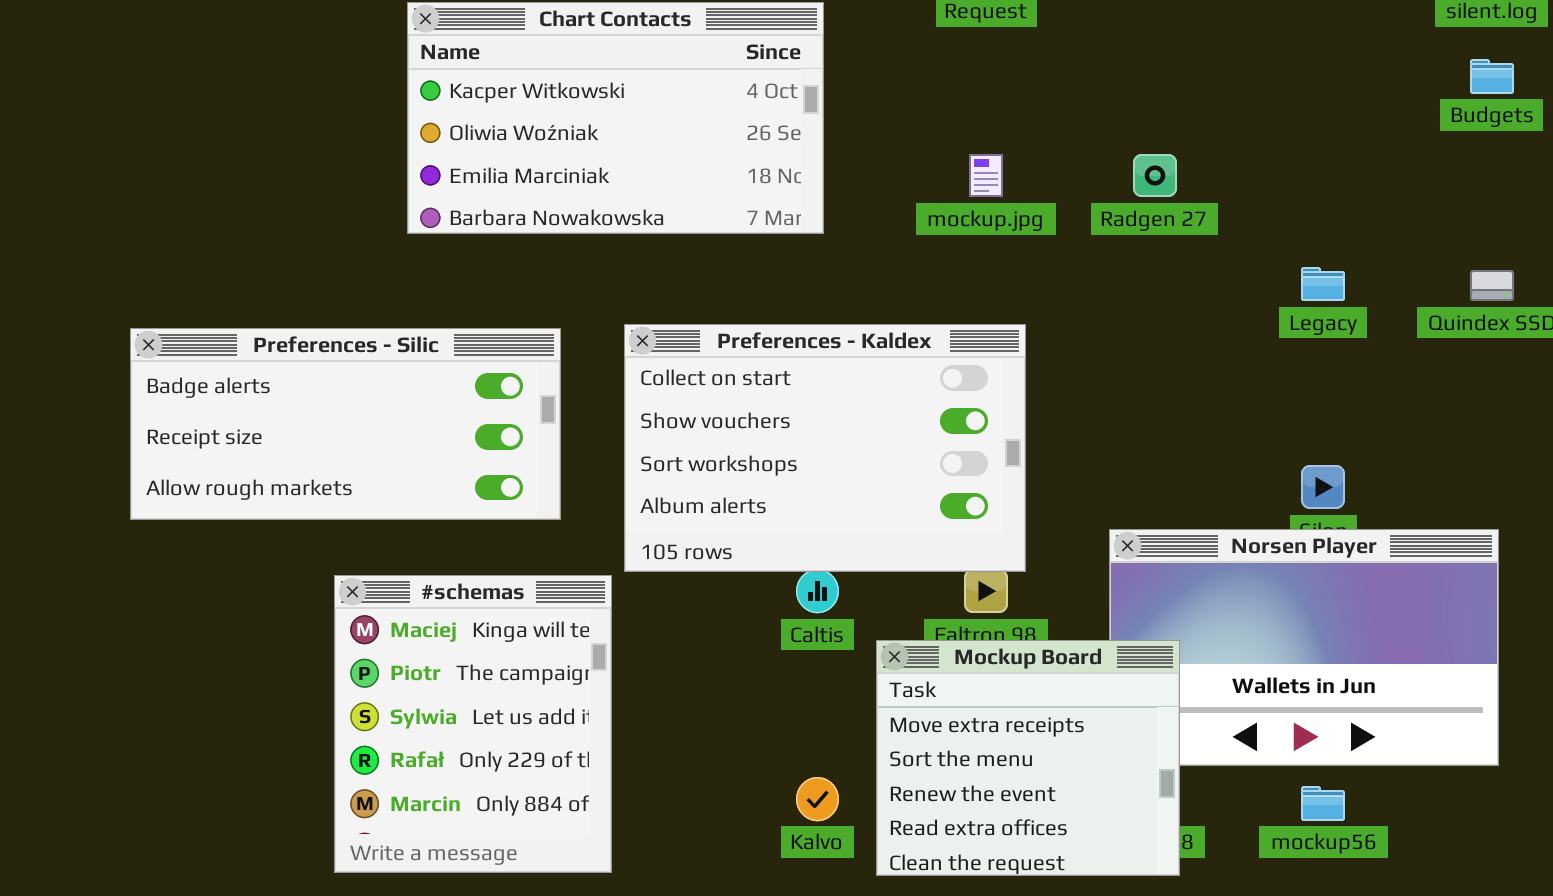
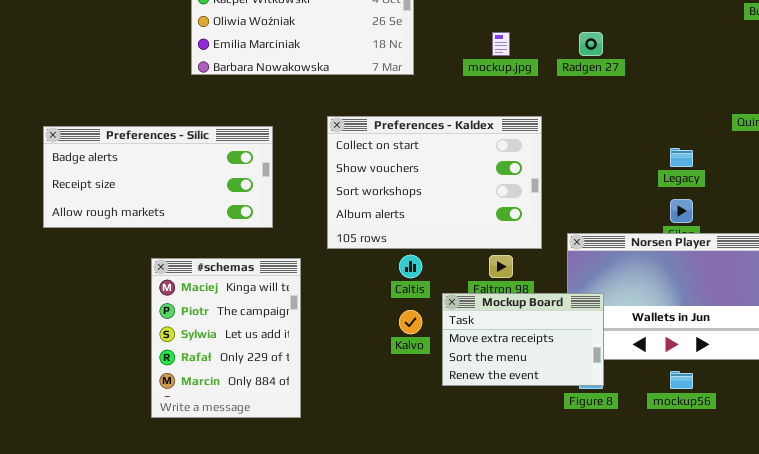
Legacy: [1301,267,1345,301] -> [670,148,693,167], moved
Preferences - Kaldex: [624,324,1026,572] -> [327,116,542,249], moved
Mockup Board: [876,640,1180,876] -> [442,293,604,386], resized
Kalvo: [796,777,839,821] -> [399,310,422,334], moved

